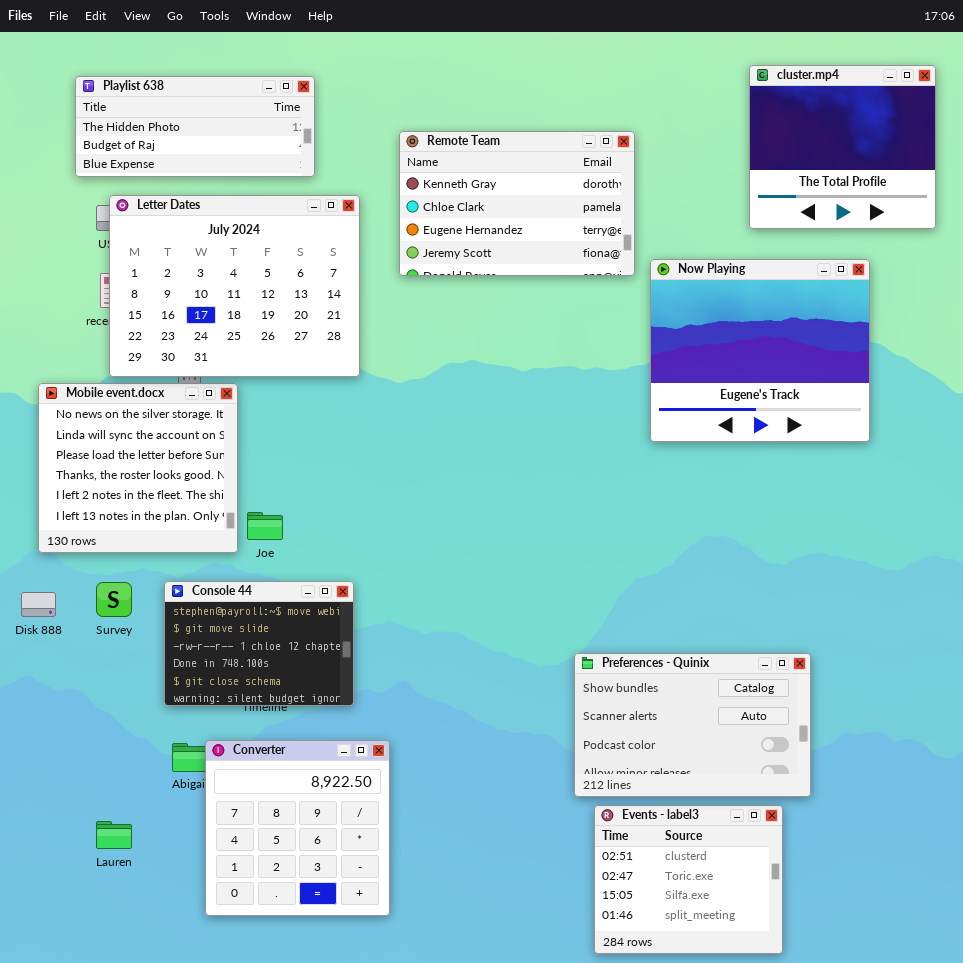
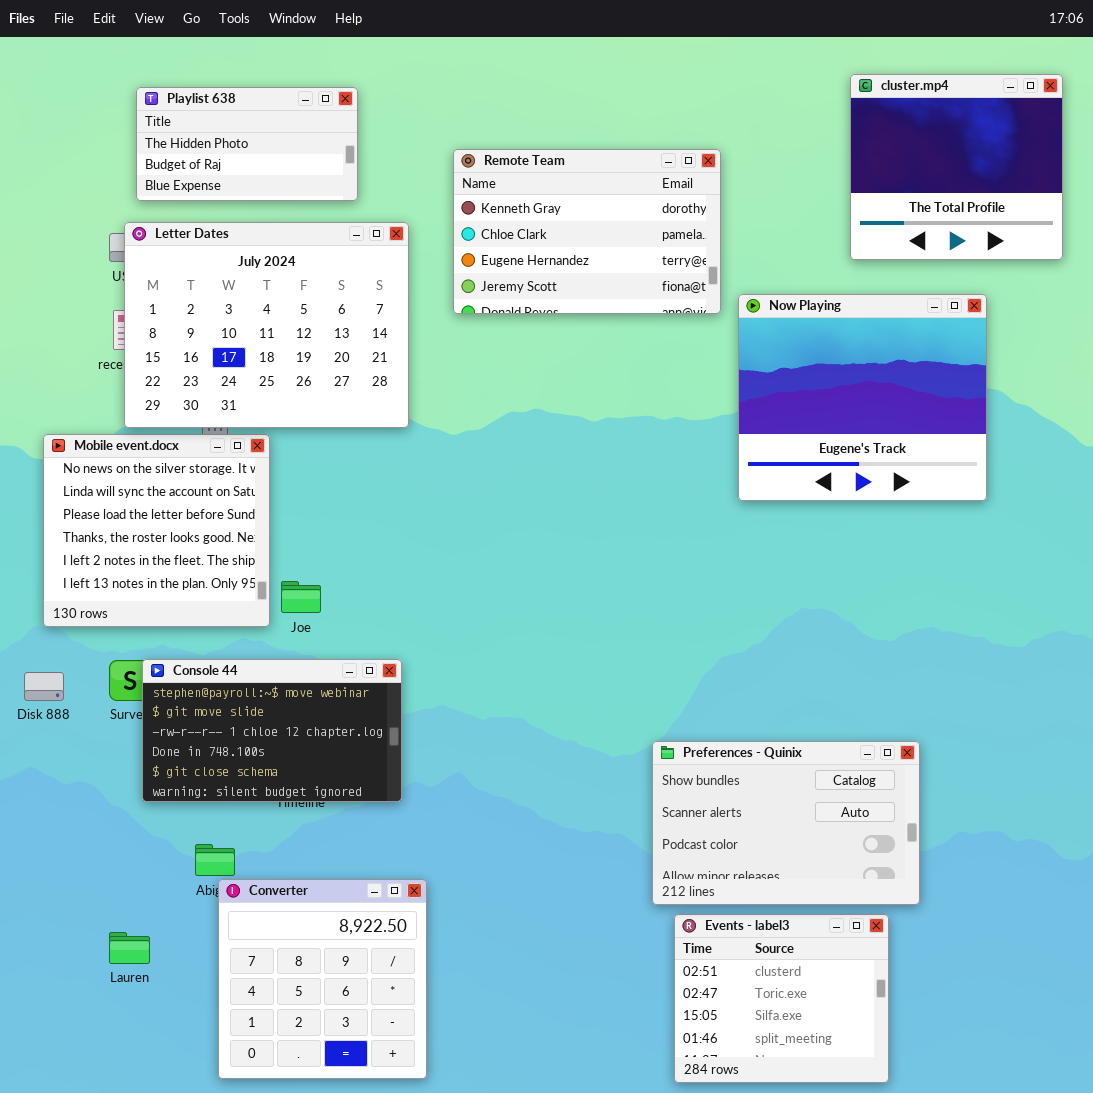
Playlist 638: [75,76,315,177] -> [136,87,358,201], resized
Console 44: [164,581,354,706] -> [142,659,402,802], resized
Converter: [205,740,390,916] -> [218,879,427,1079], moved

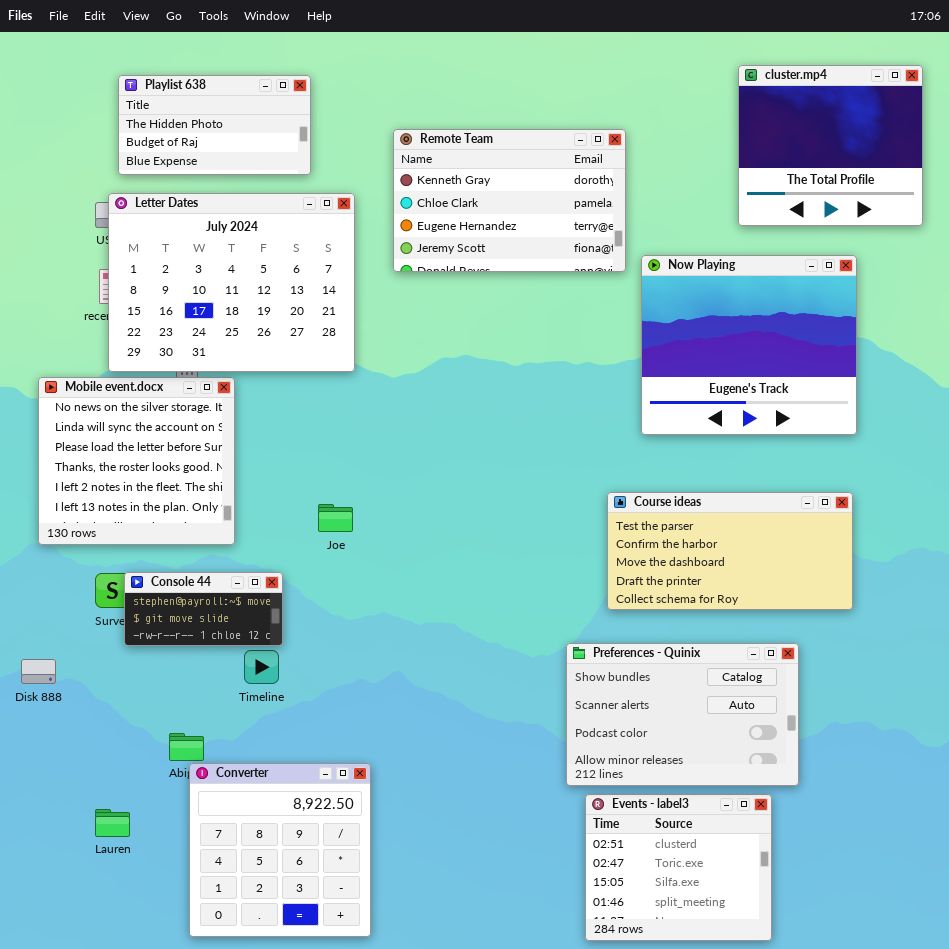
Course ideas: none -> [607,492,853,610], opened
Joe: [281,581,321,613] -> [318,504,353,532], moved
Console 44: [142,659,402,802] -> [124,572,283,646], resized
Disk 888: [24,672,64,701] -> [21,659,56,684], moved

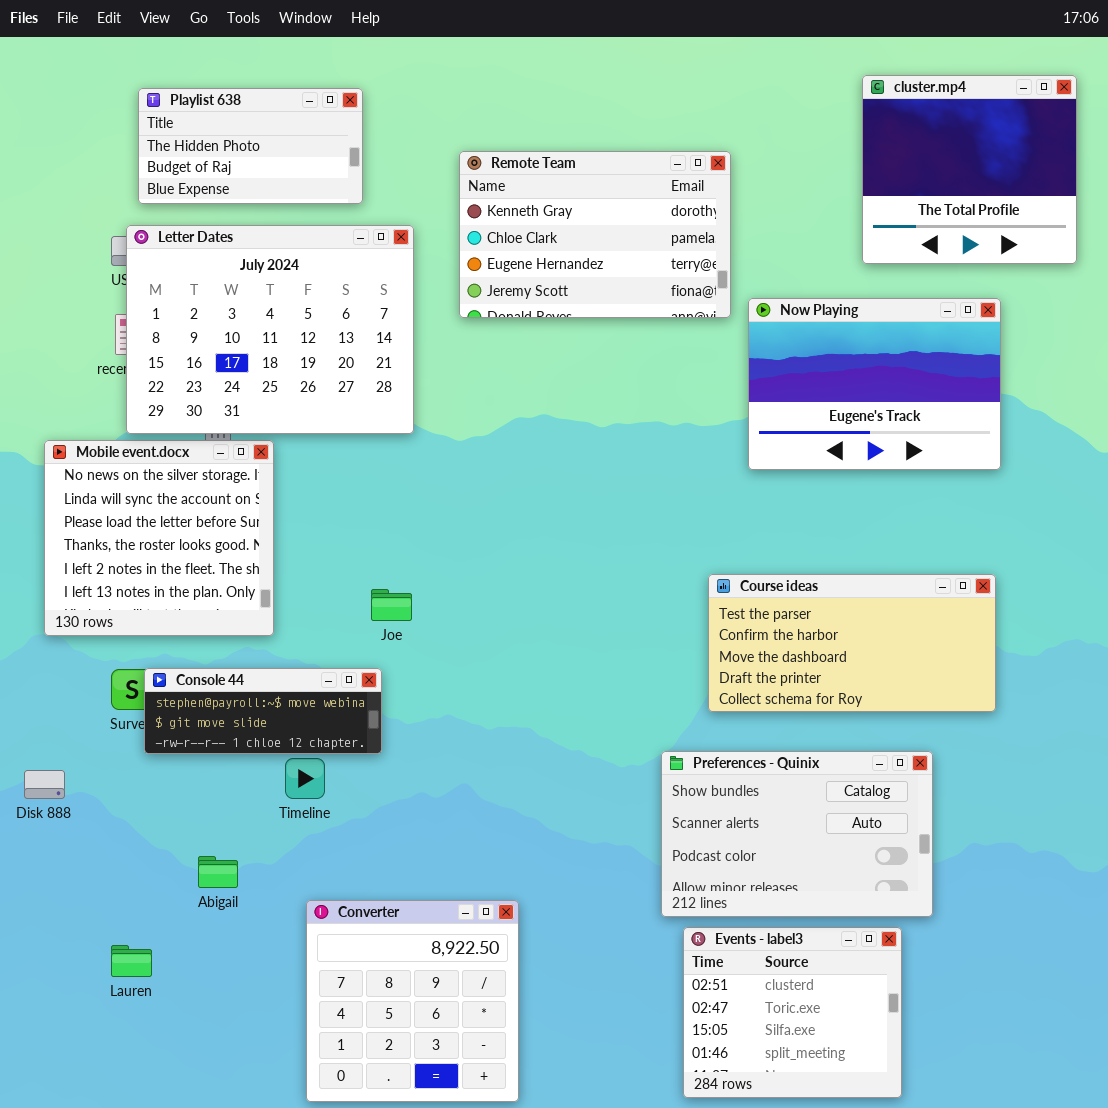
Now Playing: [641,255,857,435] -> [748,298,1001,470], resized
Console 44: [124,572,283,646] -> [144,668,382,754], resized
Converter: [189,763,371,937] -> [306,900,519,1102], moved

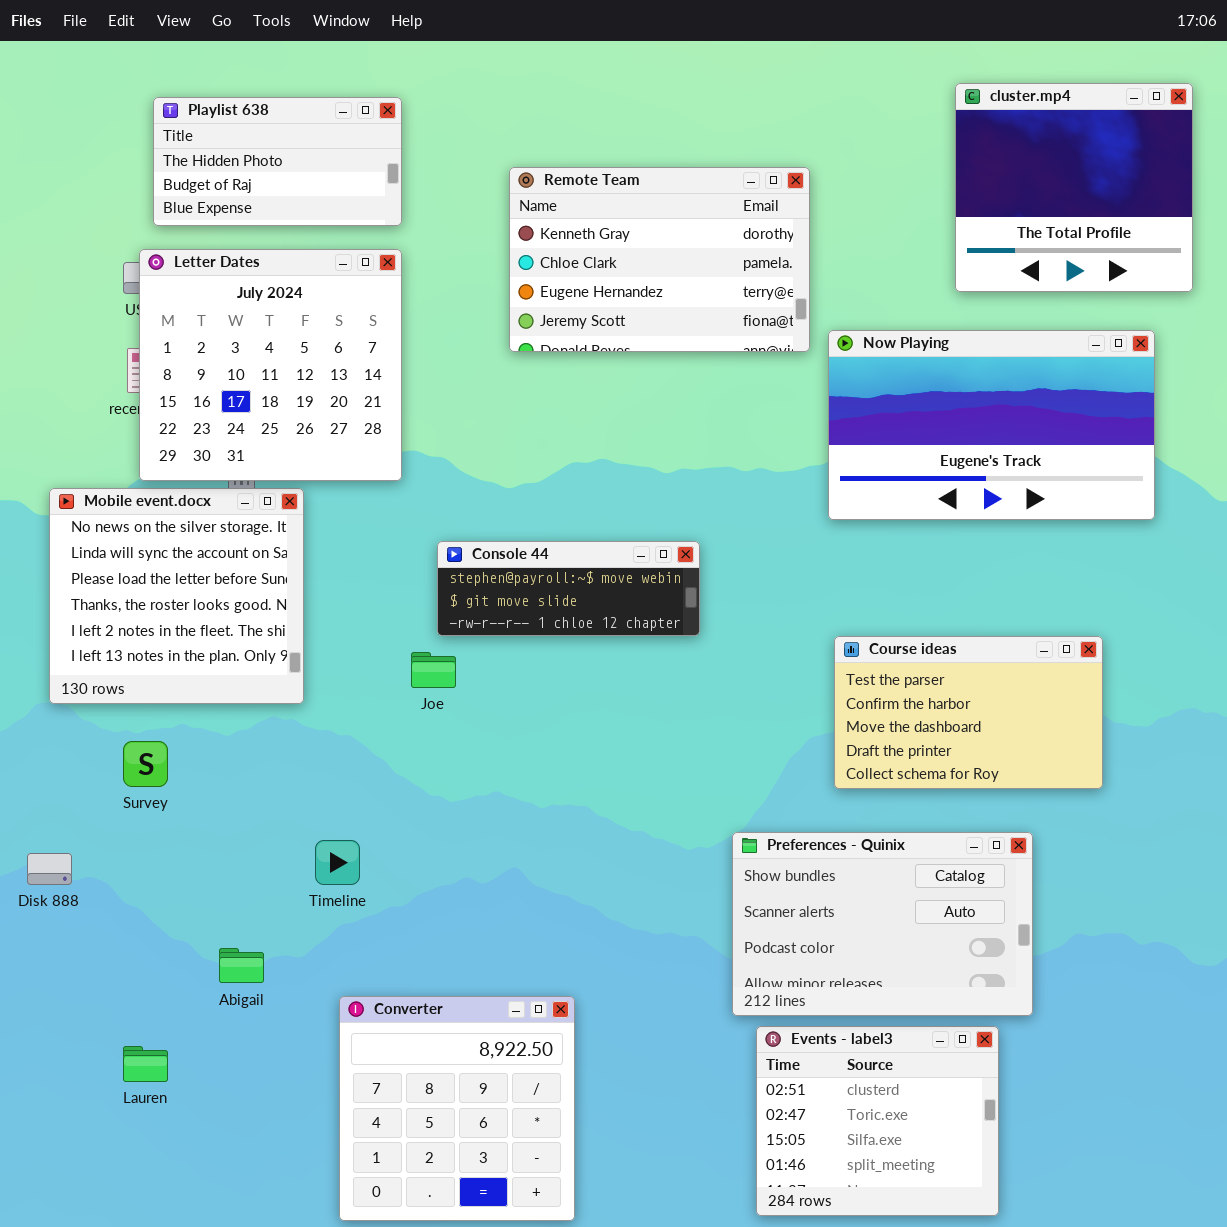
Letter Dates: [126,225,414,434] -> [139,249,402,481], resized
Now Playing: [748,298,1001,470] -> [828,330,1155,520], resized
Course ideas: [708,574,996,712] -> [834,636,1103,789], resized
Console 44: [144,668,382,754] -> [437,541,700,636], moved

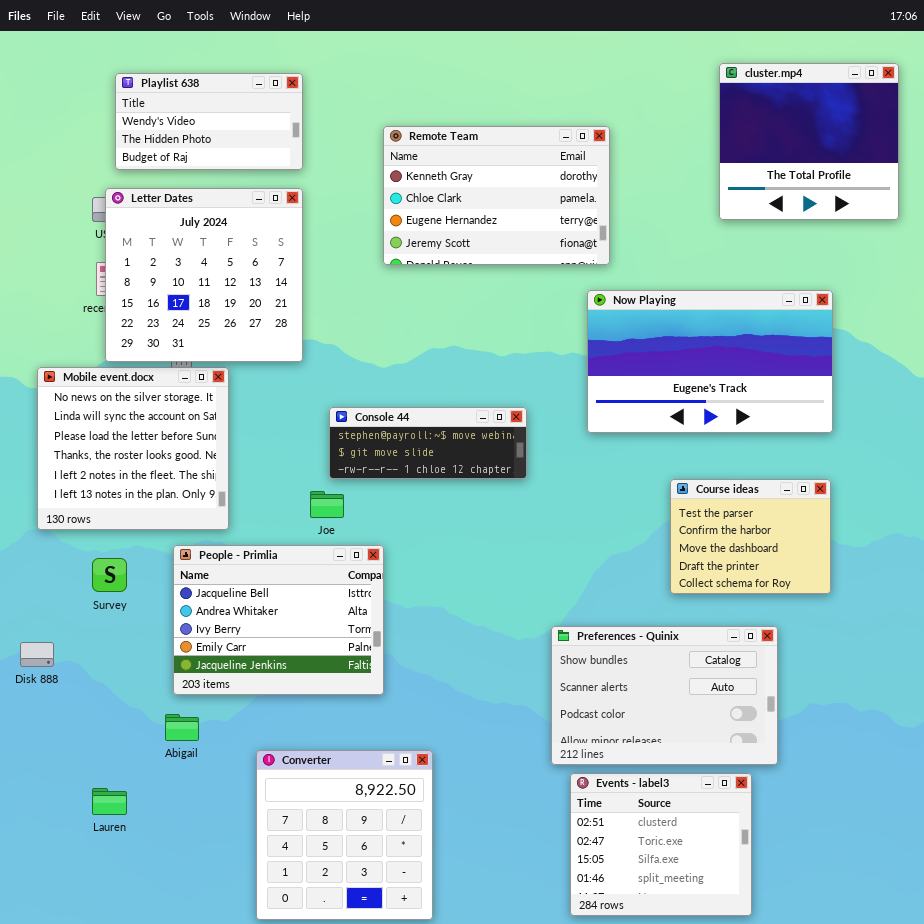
Playlist 638: [153,97,402,226] -> [115,73,303,170], scrolled up 1 row
Now Playing: [828,330,1155,520] -> [587,290,833,433], moved
Course ideas: [834,636,1103,789] -> [670,479,831,594], resized
People - Primlia: none -> [173,545,384,695], opened

